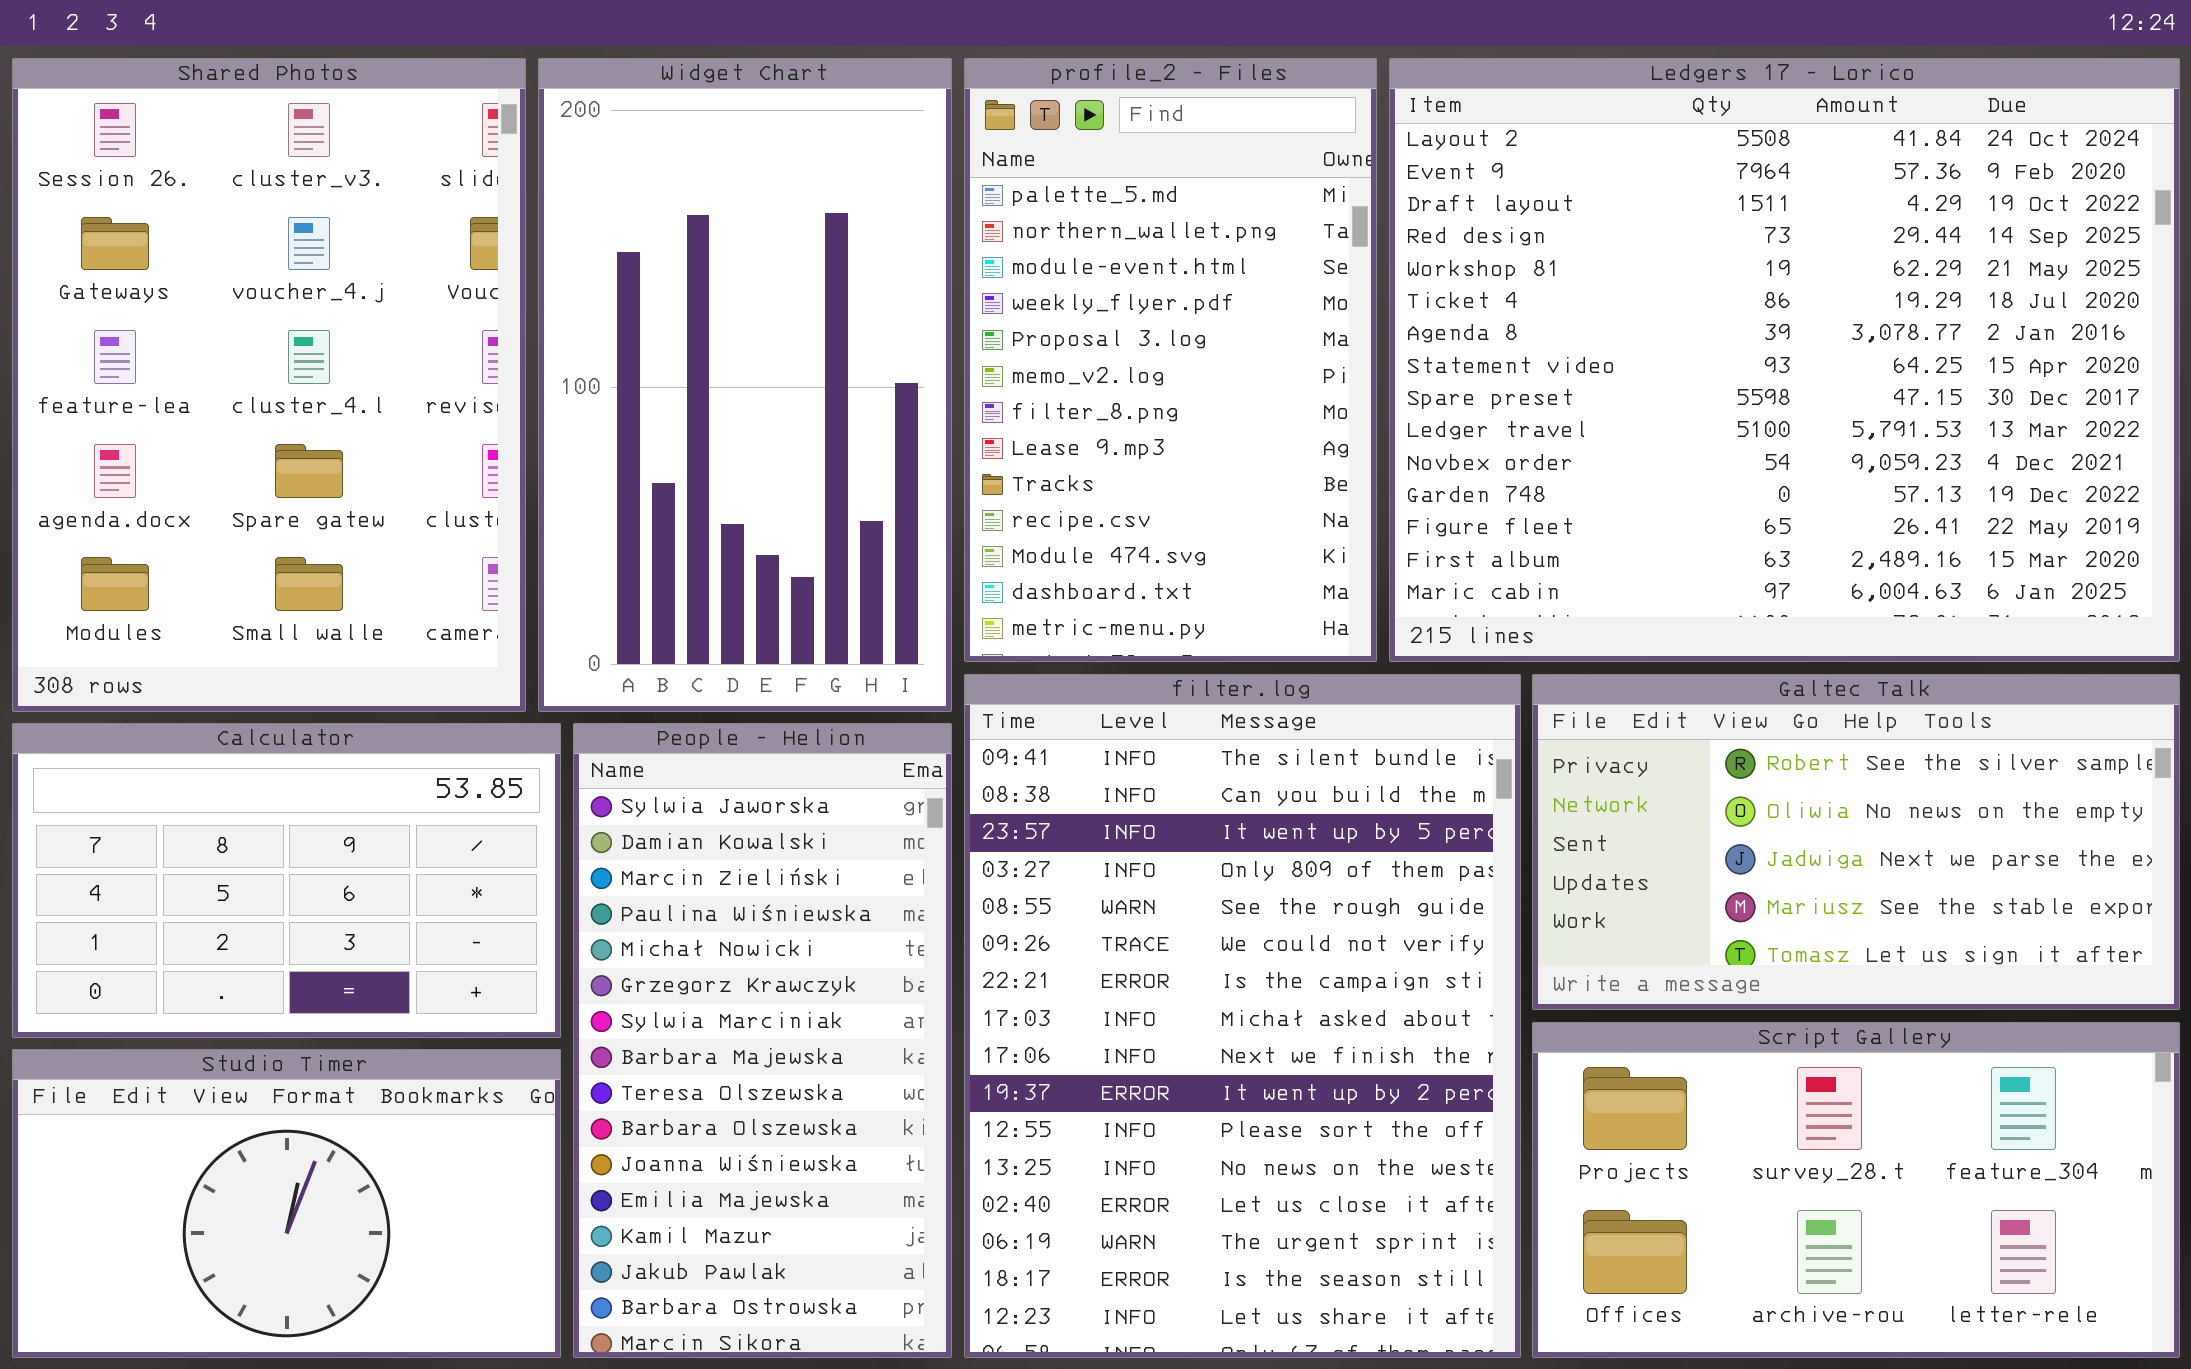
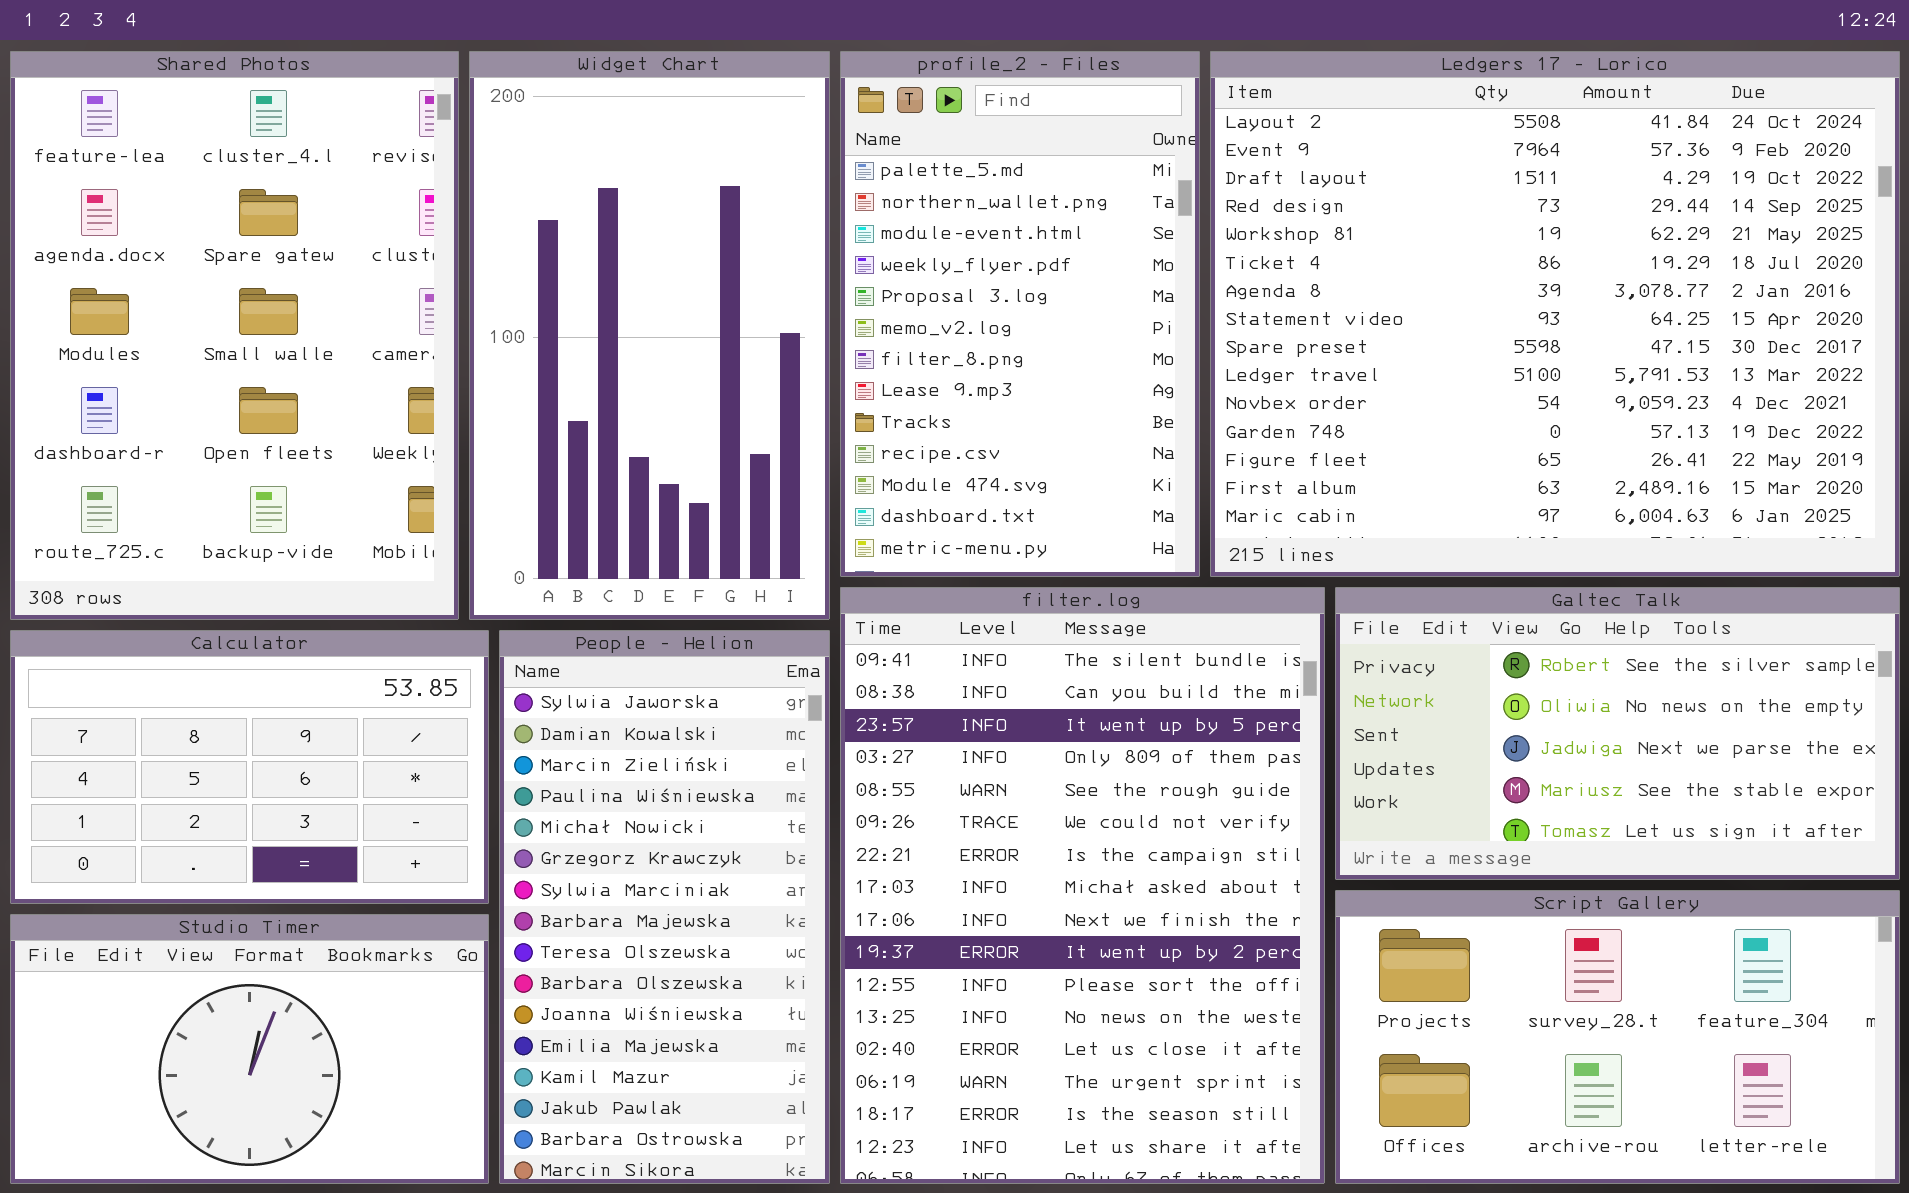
Shared Photos: [12,58,526,712] -> [10,51,459,620], scrolled down 2 rows

